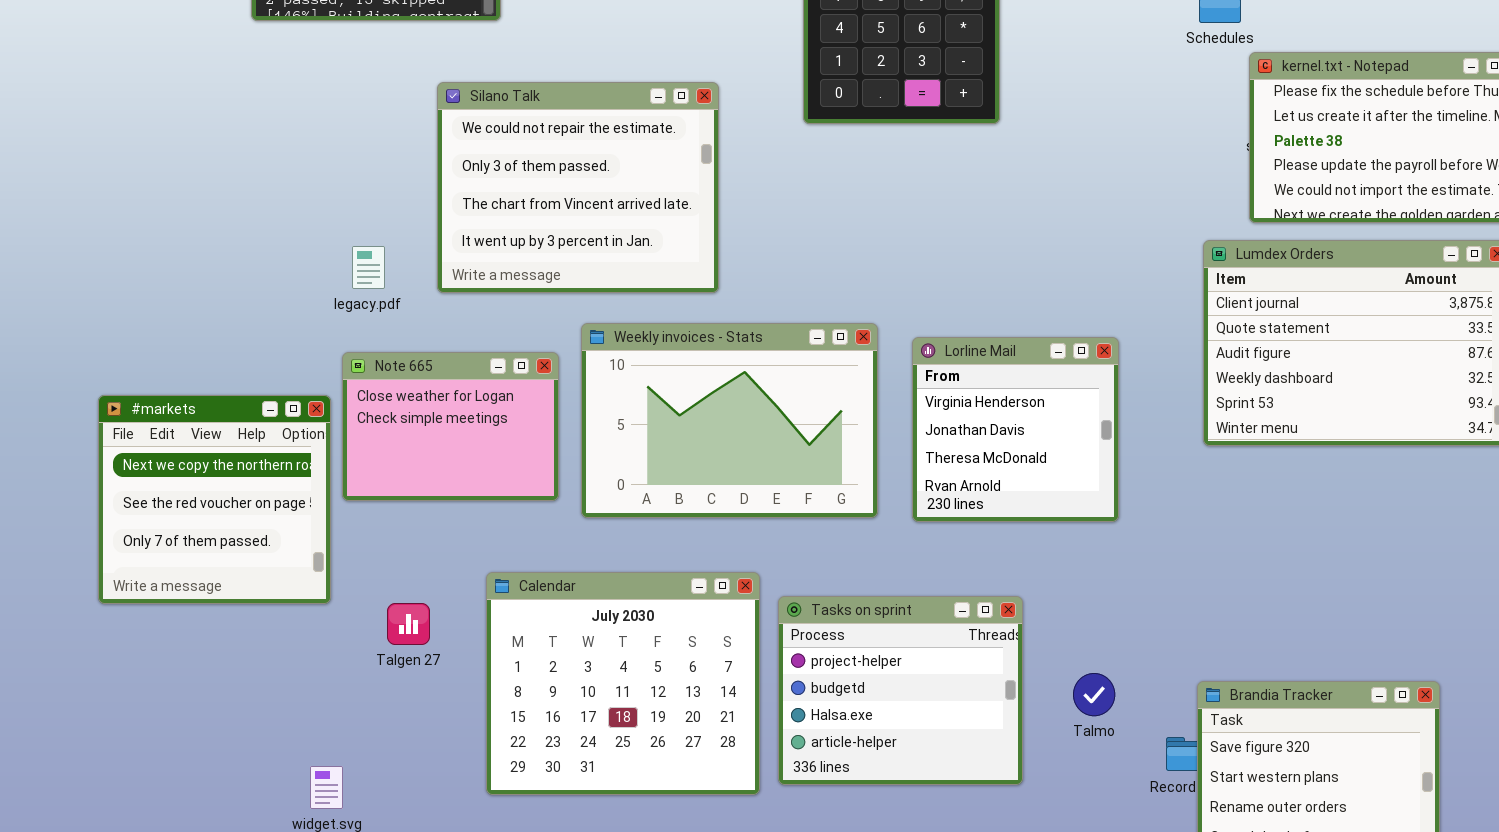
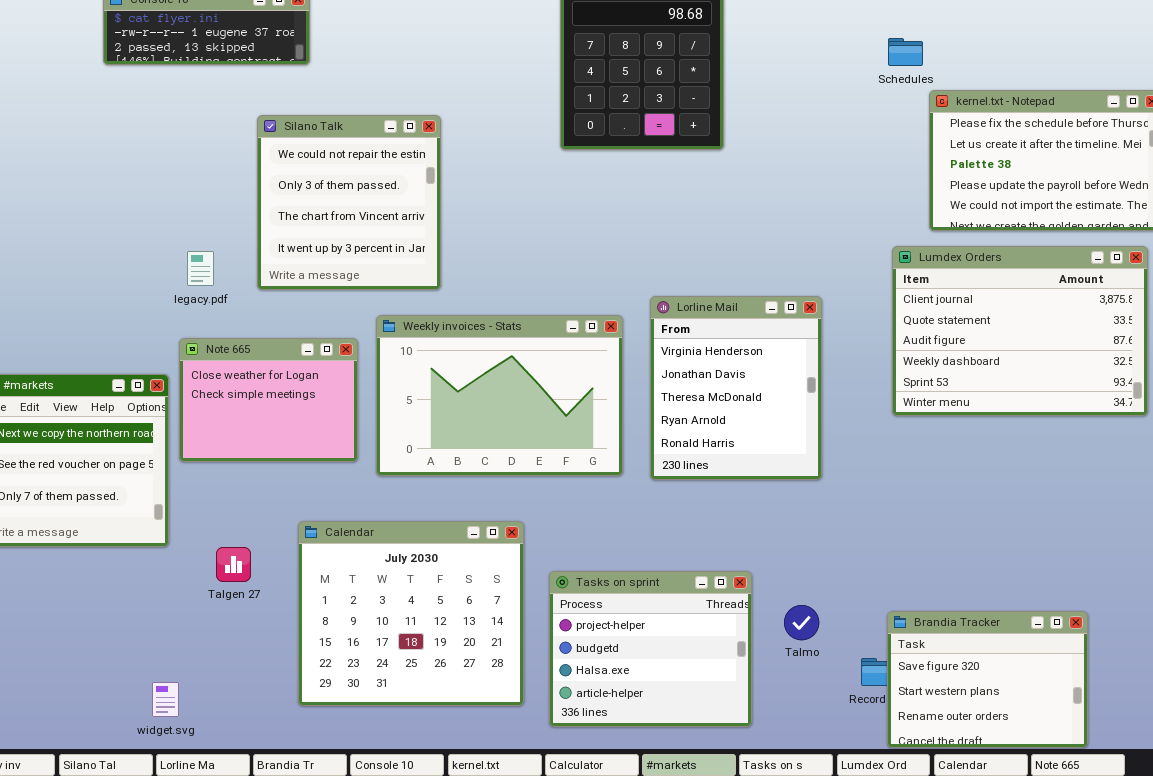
Silano Talk: [437,82,719,293] -> [257,115,441,290], resized
Lorline Mail: [912,337,1119,522] -> [650,296,822,480], resized
Tasks on sprint: [778,596,1023,785] -> [549,571,752,727], moved

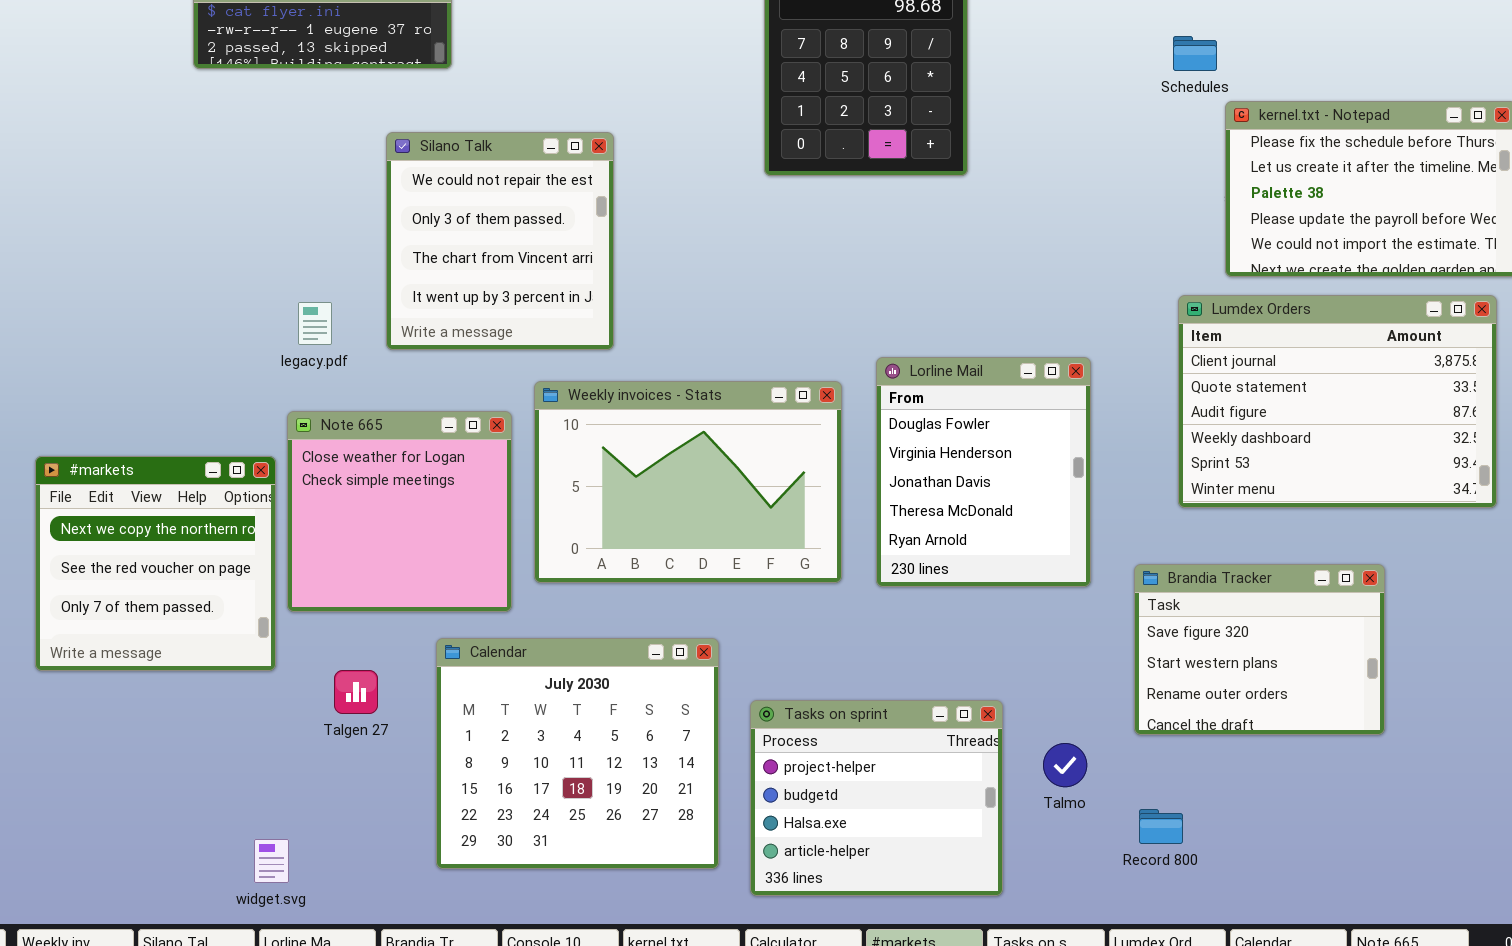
Lorline Mail: [650,296,822,480] -> [876,357,1091,587], scrolled up 1 row
Note 665: [179,338,358,462] -> [287,411,512,612], resized
Brandia Tracker: [887,611,1088,748] -> [1134,564,1385,735], moved

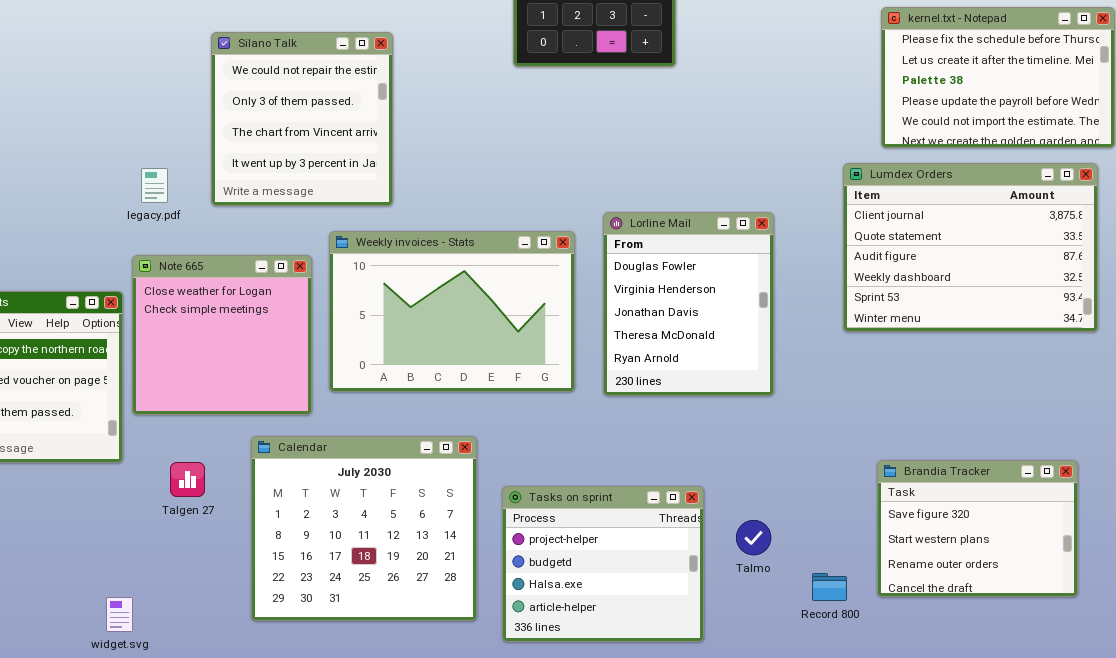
Brandia Tracker: [1134,564,1385,735] -> [877,460,1078,597], moved

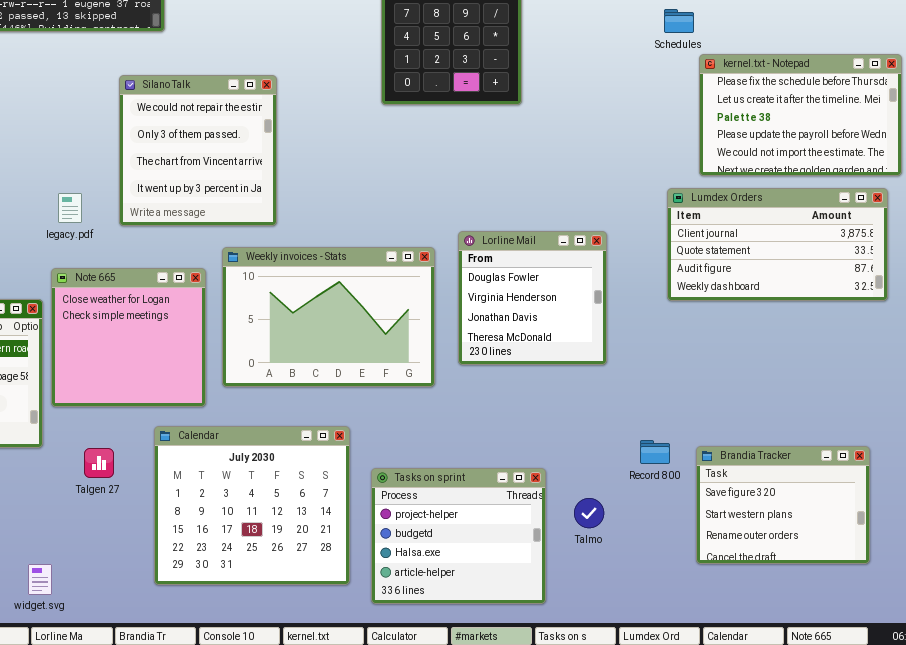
Lumdex Orders: [843,163,1098,332] -> [667,188,888,301], resized
Lorline Mail: [603,212,774,396] -> [458,231,607,365], resized
Record 800: [812,573,847,601] -> [640,440,670,464], moved

